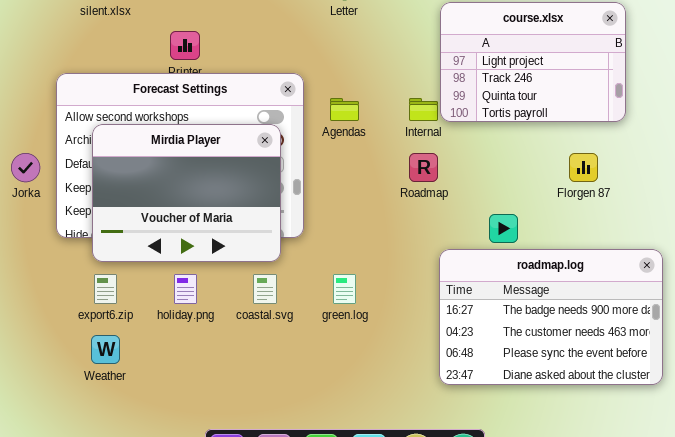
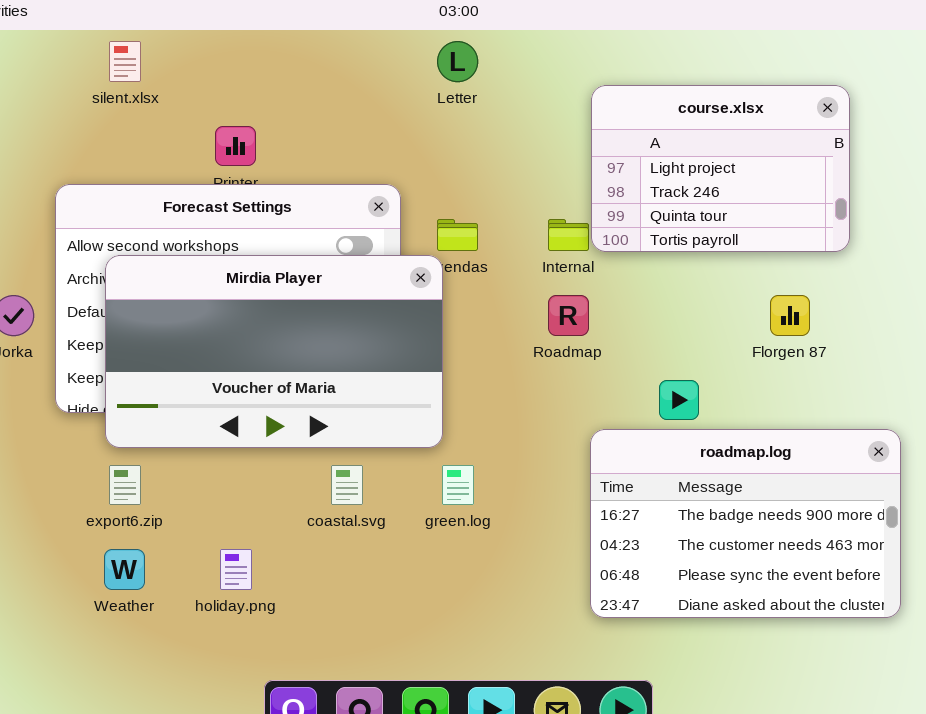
Mirdia Player: [92,124,281,262] -> [105,255,443,448], resized
holiday.png: [174,274,197,304] -> [220,549,252,590], moved

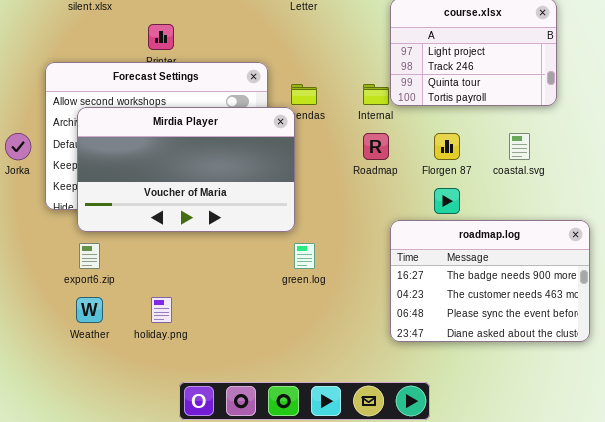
Florgen 87: [770,295,810,336] -> [434,133,460,160], moved
coastal.svg: [331,465,363,505] -> [509,133,530,160], moved

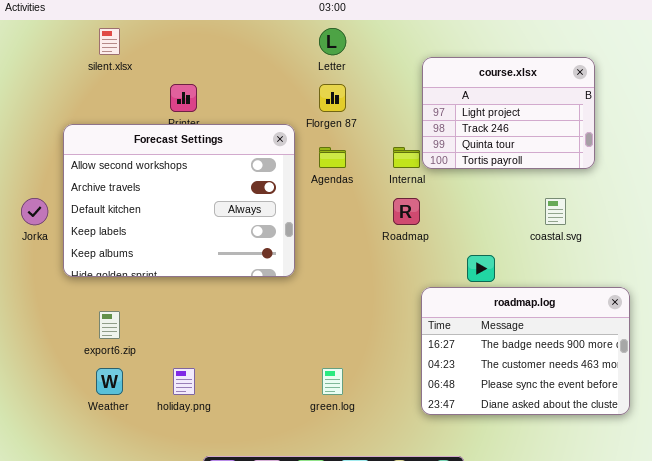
Mirdia Player: [77,107,295,232] -> none, closed
Florgen 87: [434,133,460,160] -> [319,84,346,112], moved
green.log: [294,243,315,269] -> [322,368,343,395], moved

